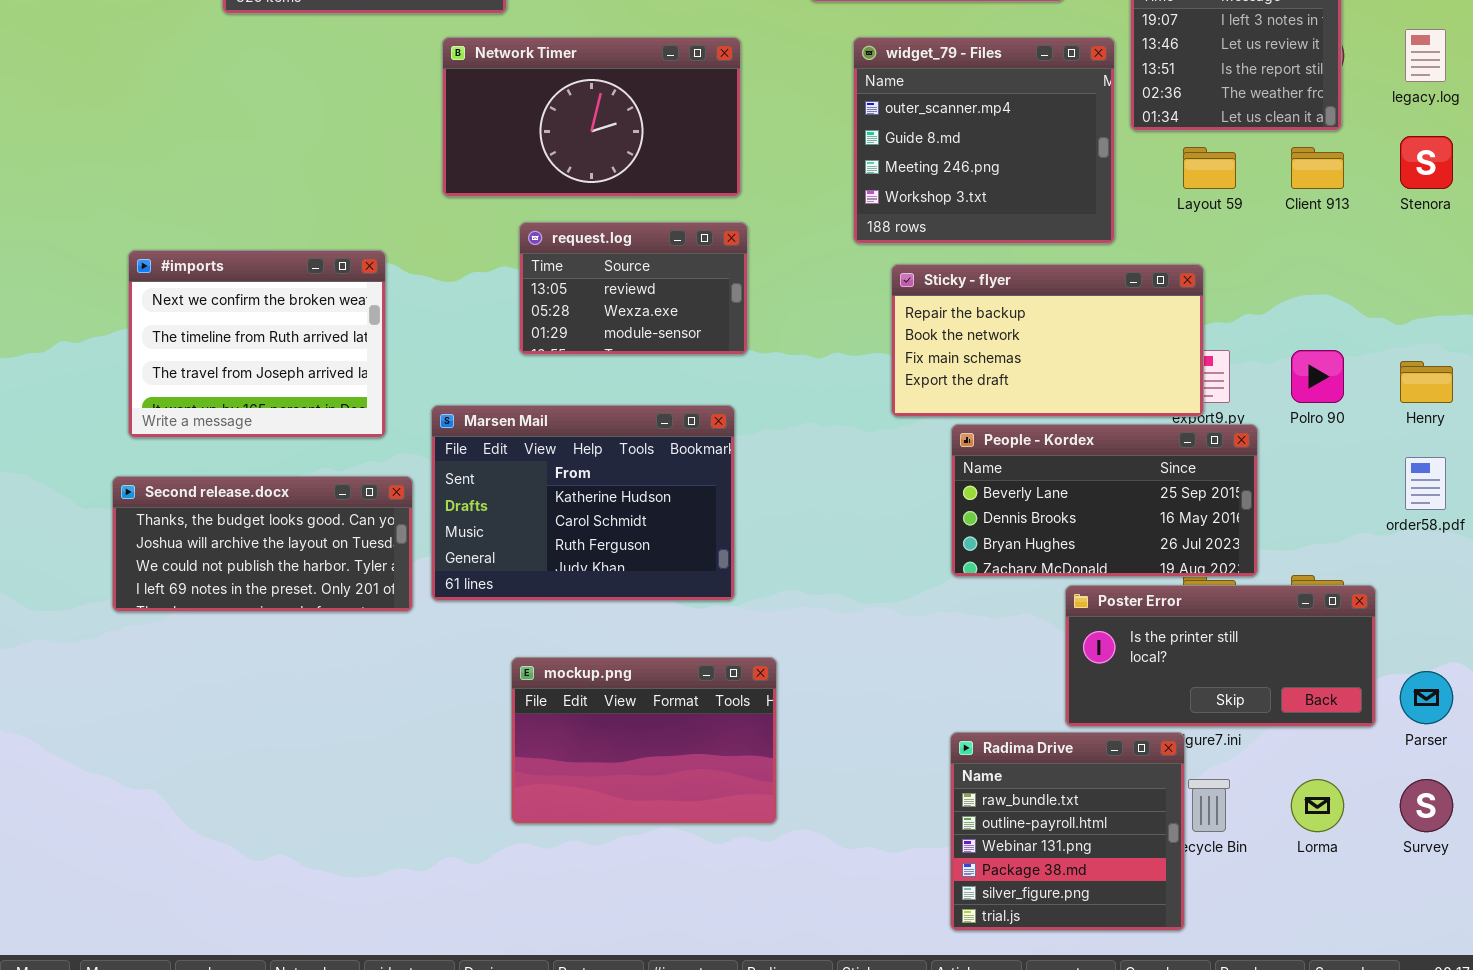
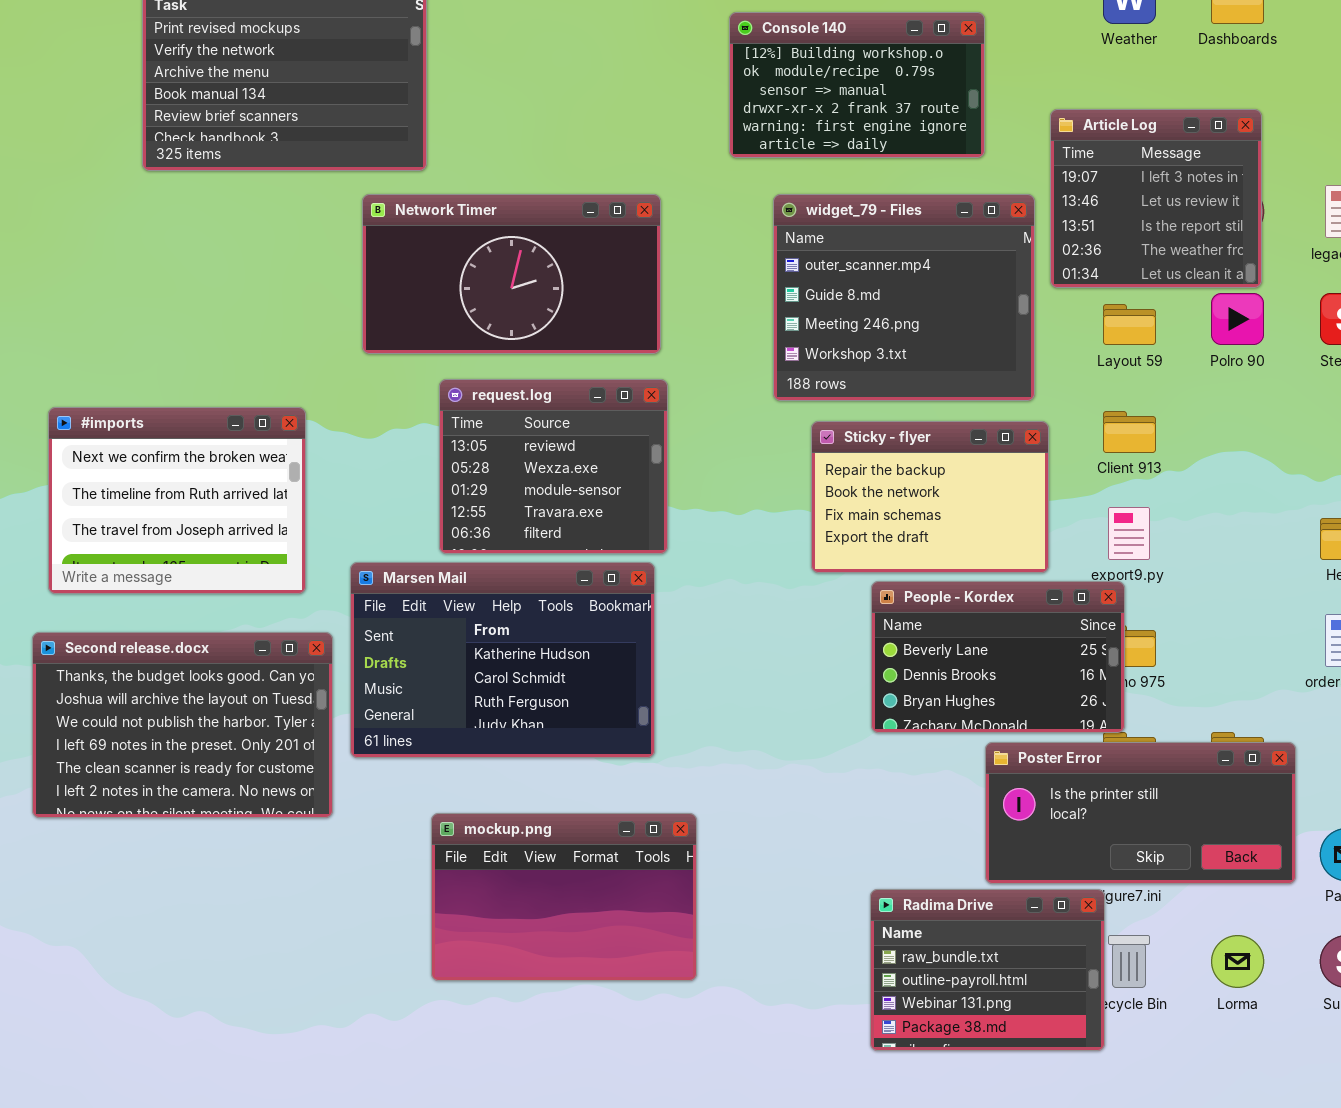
Client 913: [1291,147,1344,189] -> [1103,411,1156,453], moved
request.log: [519,222,748,355] -> [439,379,668,554], resized
Sticky - flyer: [891,264,1204,417] -> [811,421,1049,573], resized
Polro 90: [1291,350,1344,403] -> [1211,293,1264,345], moved
People - Kordex: [951,424,1258,577] -> [871,581,1125,733], resized
Second release.docx: [112,476,413,612] -> [32,632,333,818], resized
Radima Drive: [950,732,1185,931] -> [870,889,1105,1051], resized

